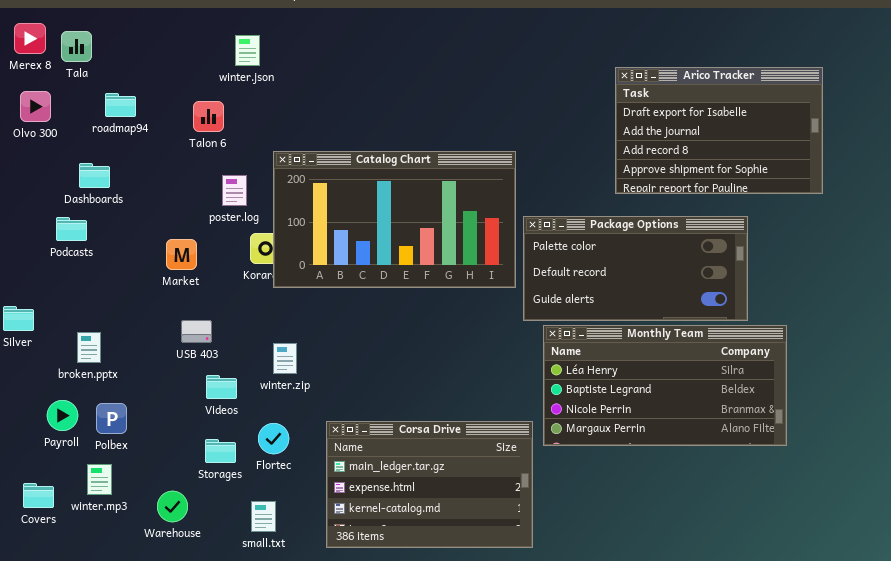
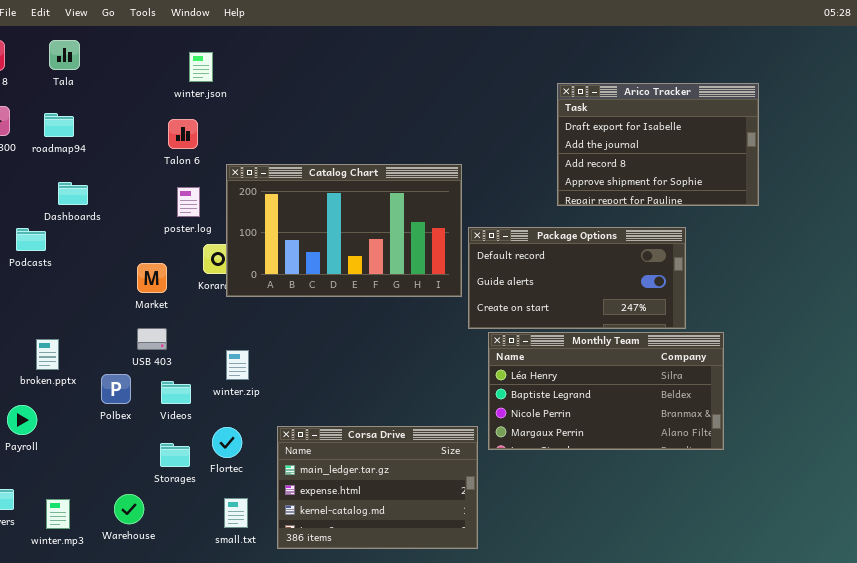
Tala: [61,31,92,62] -> [49,40,80,70], moved
roadmap94: [105,93,136,117] -> [44,113,74,137], moved
Talon 6: [193,101,224,132] -> [168,119,198,149], moved
Dashboards: [79,163,110,188] -> [58,182,88,205], moved
Package Options: [523,216,748,321] -> [468,227,686,329], scrolled down 1 row
Market: [166,239,197,270] -> [137,263,167,293], moved
Polbex: [96,403,127,434] -> [101,374,131,404], moved
winter.mp3: [87,464,112,495] -> [46,499,70,529], moved
small.txt: [251,501,276,532] -> [224,498,248,528], moved

